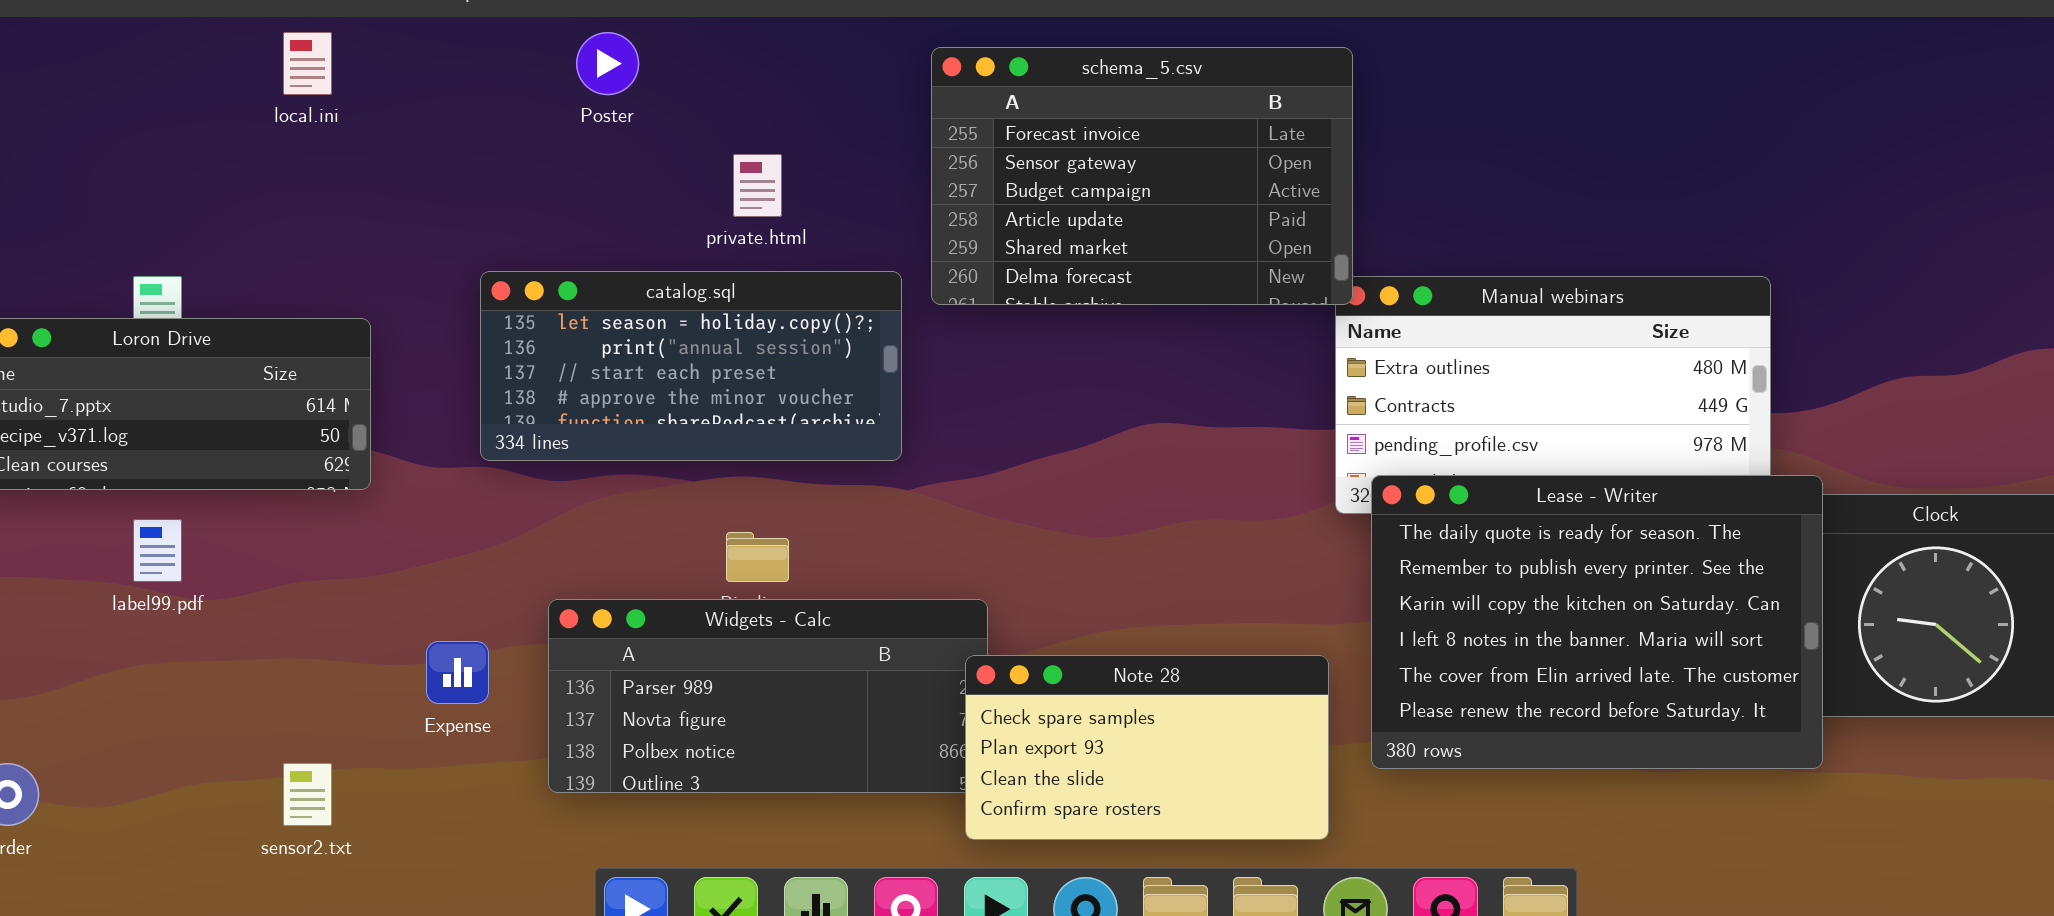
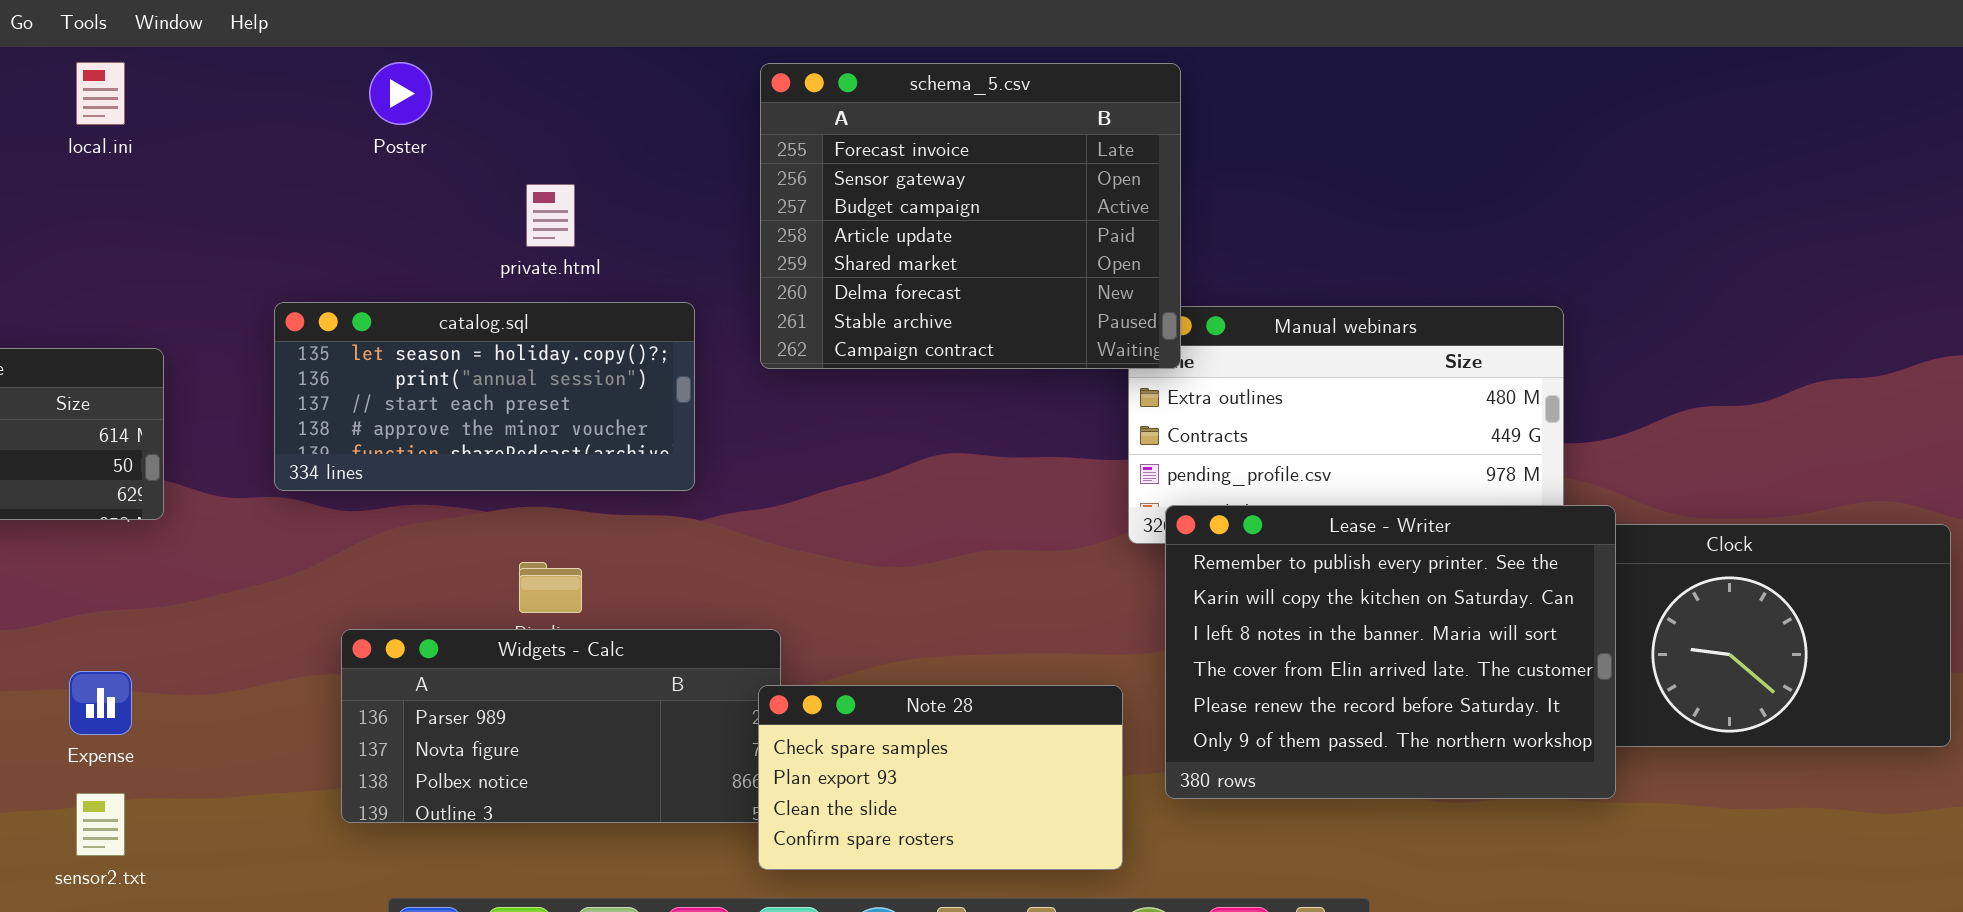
schema_5.csv: [931,47,1353,305] -> [760,63,1181,369], moved, resized
Lease - Writer: [1371,475,1823,769] -> [1165,505,1616,799], scrolled down 1 row
Expense: [426,641,489,704] -> [69,671,132,735], moved

